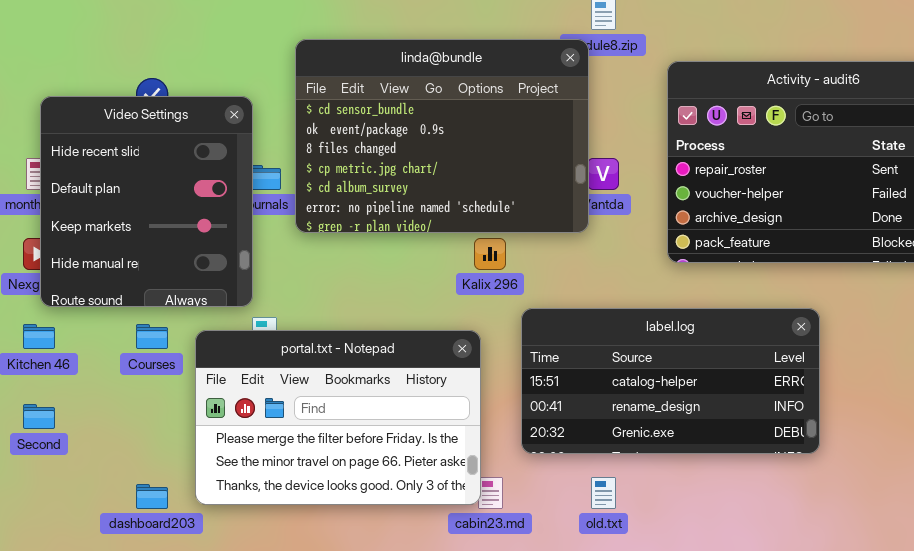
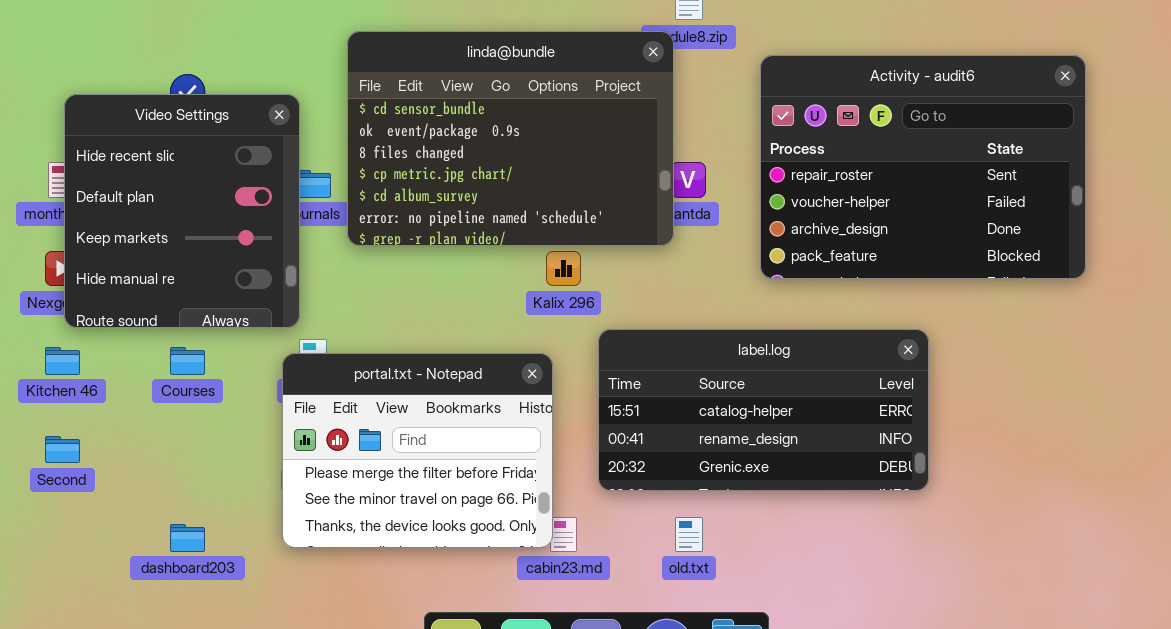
portal.txt - Notepad: [195,330,481,505] -> [282,353,553,548], resized

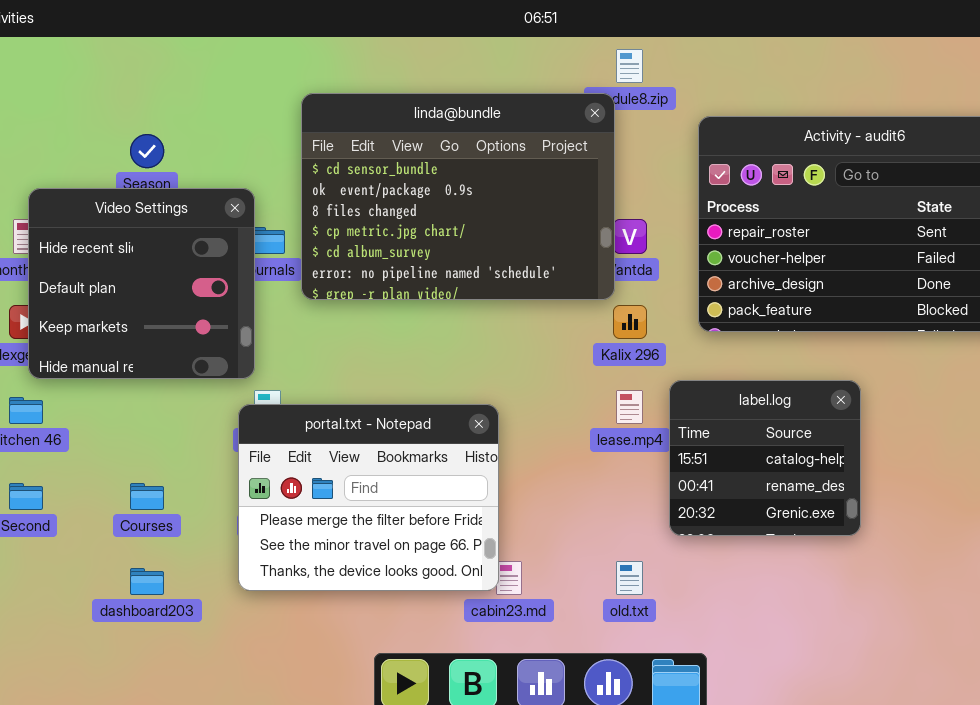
Video Settings: [64,94,300,328] -> [28,188,255,379], resized
Kalix 296: [546,251,581,286] -> [613,305,647,339], moved
label.log: [598,329,929,491] -> [669,380,861,536], resized
Courses: [170,347,205,375] -> [130,483,164,510], moved

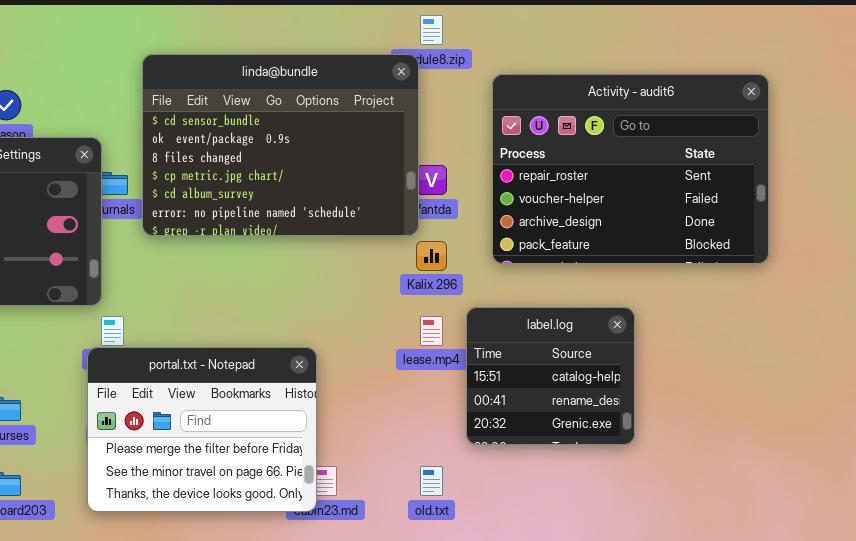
portal.txt - Notepad: [238,404,499,591] -> [87,347,317,512], moved

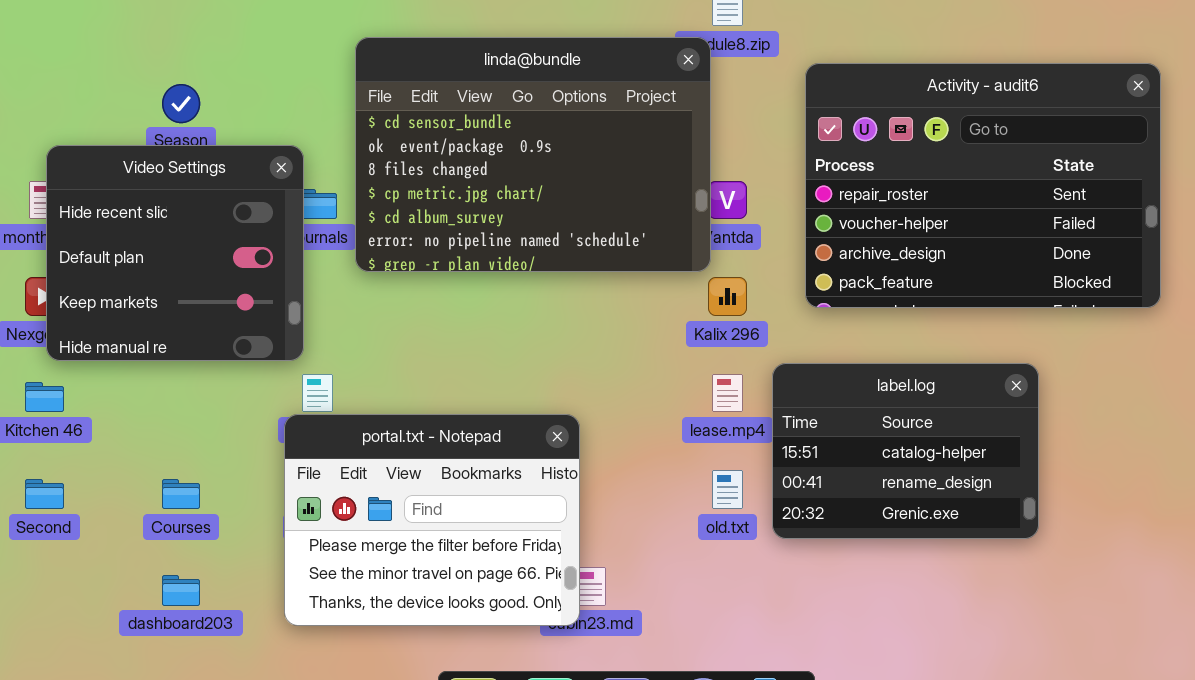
label.log: [466,307,635,445] -> [772,363,1039,539], resized
old.txt: [420,466,443,496] -> [712,470,743,509], moved

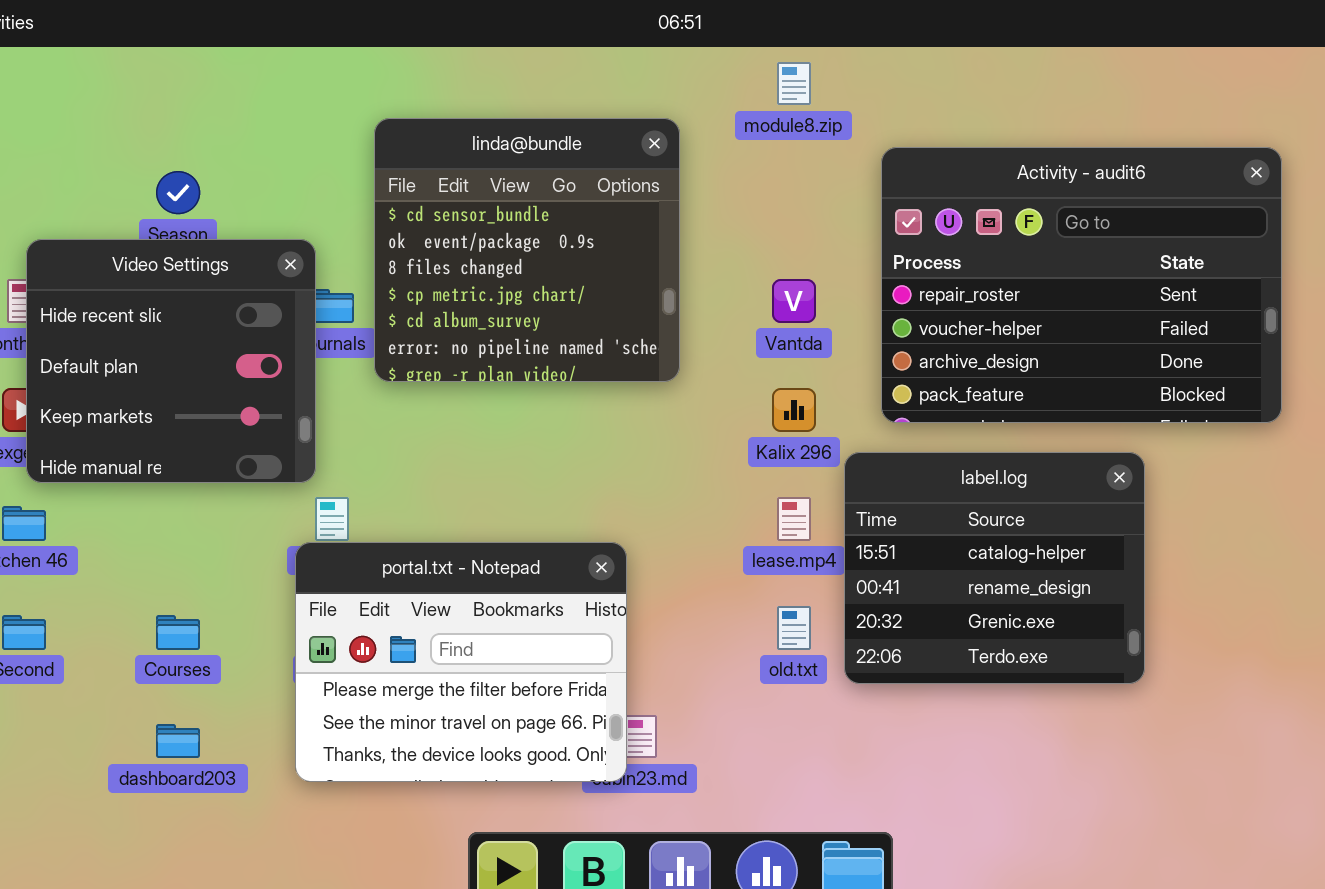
linda@bundle: [355,37,711,272] -> [374,118,680,382], resized
label.log: [772,363,1039,539] -> [844,452,1145,684], resized

